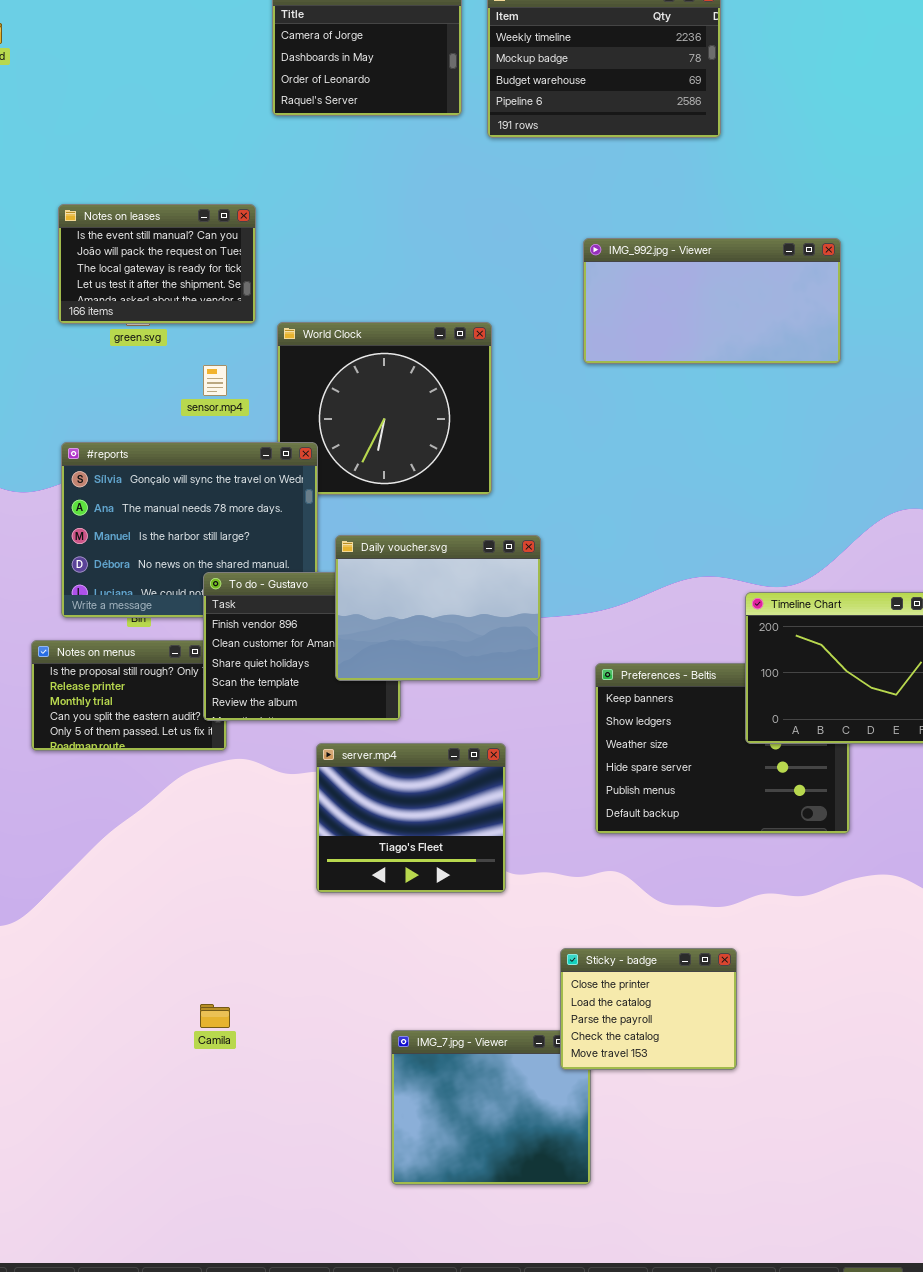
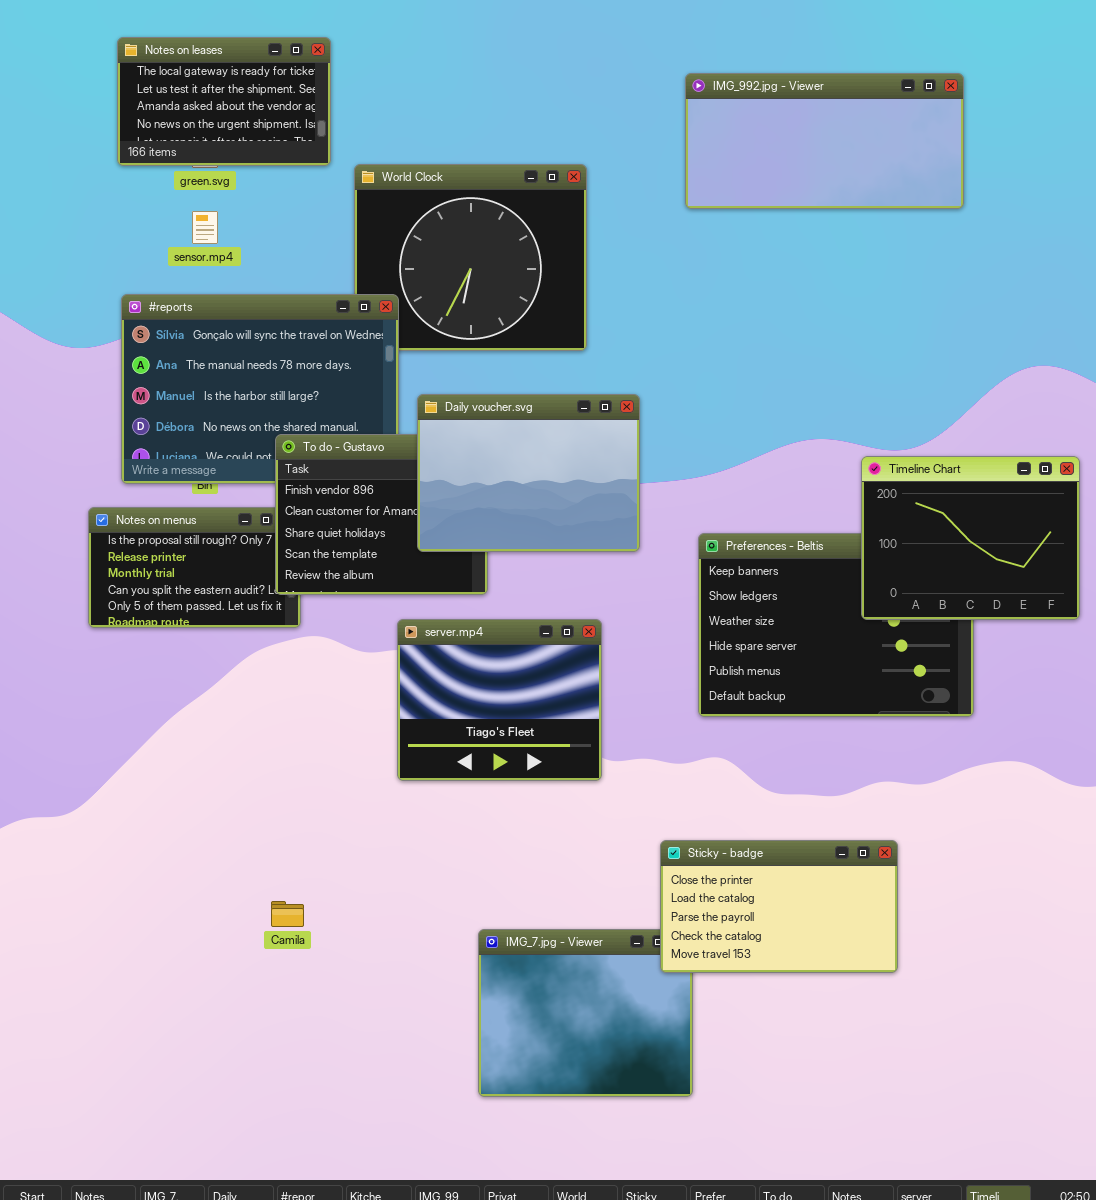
Notes on leases: [58,204,256,324] -> [117,37,331,166], scrolled down 2 rows
sensor.mp4: [203,365,227,396] -> [192,211,218,244], moved
Sticky - badge: [560,948,737,1070] -> [660,840,898,973], resized

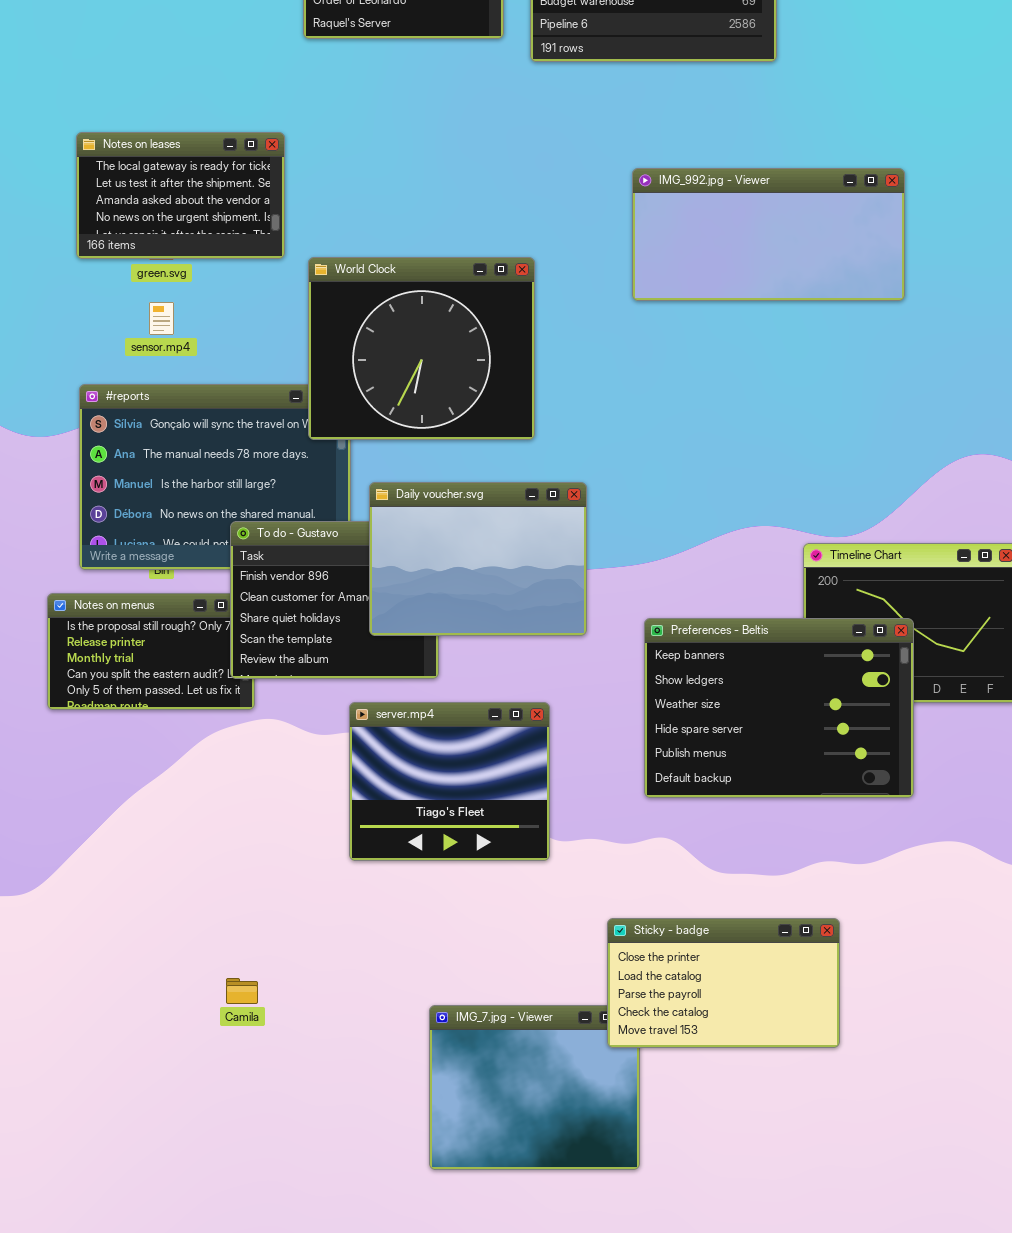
World Clock: [354,164,587,351] -> [308,257,535,440], raised
Preferences - Beltis: [698,533,974,717] -> [644,618,914,798], raised

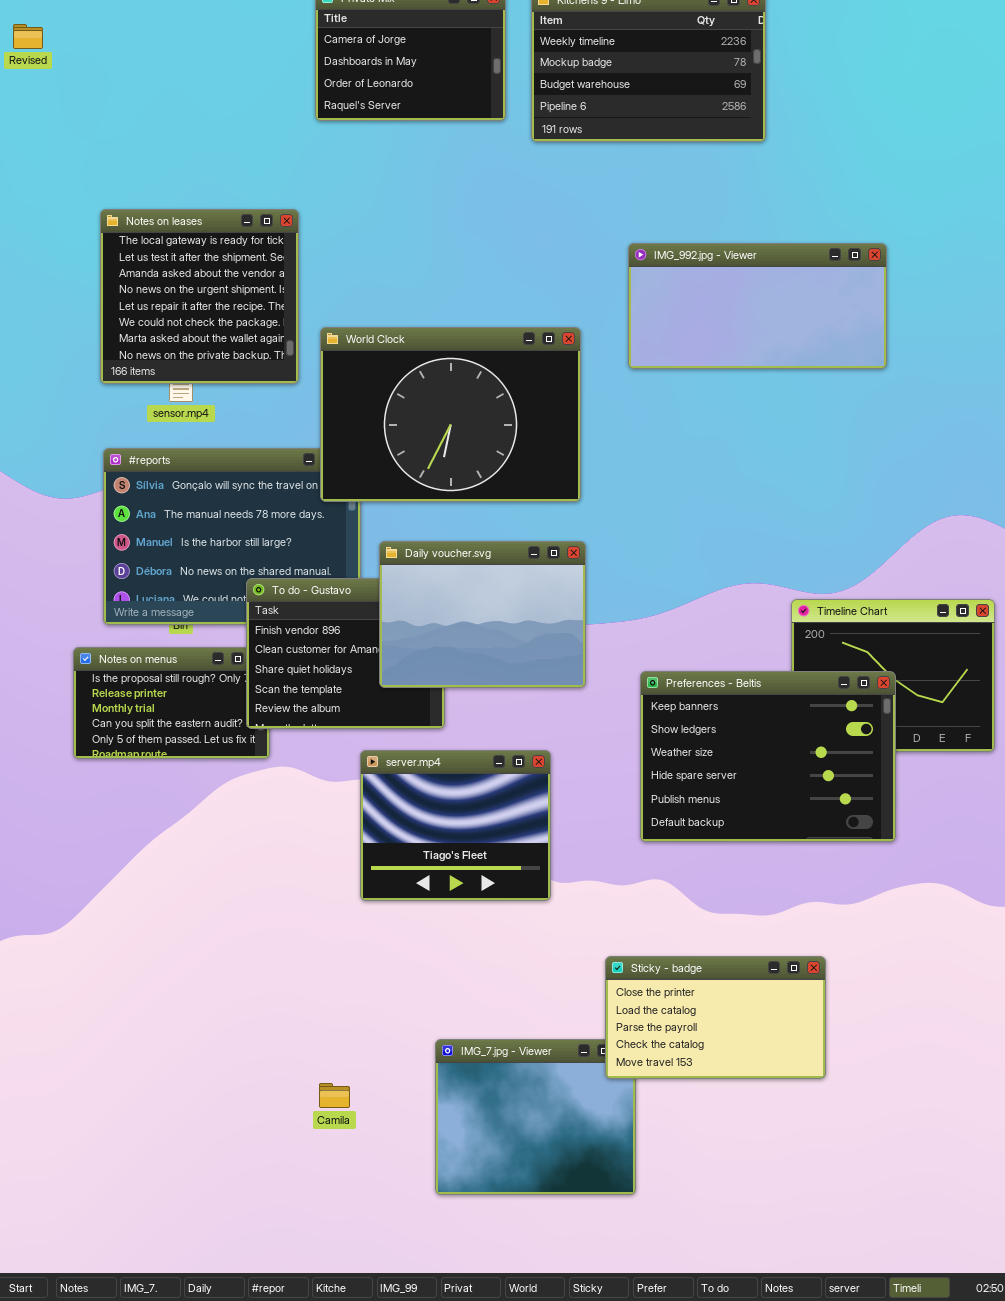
Notes on leases: [76,132,285,259] -> [100,209,299,384], resized
World Clock: [308,257,535,440] -> [320,327,581,502], resized
Camila: [226,978,258,1004] -> [319,1083,350,1108], moved

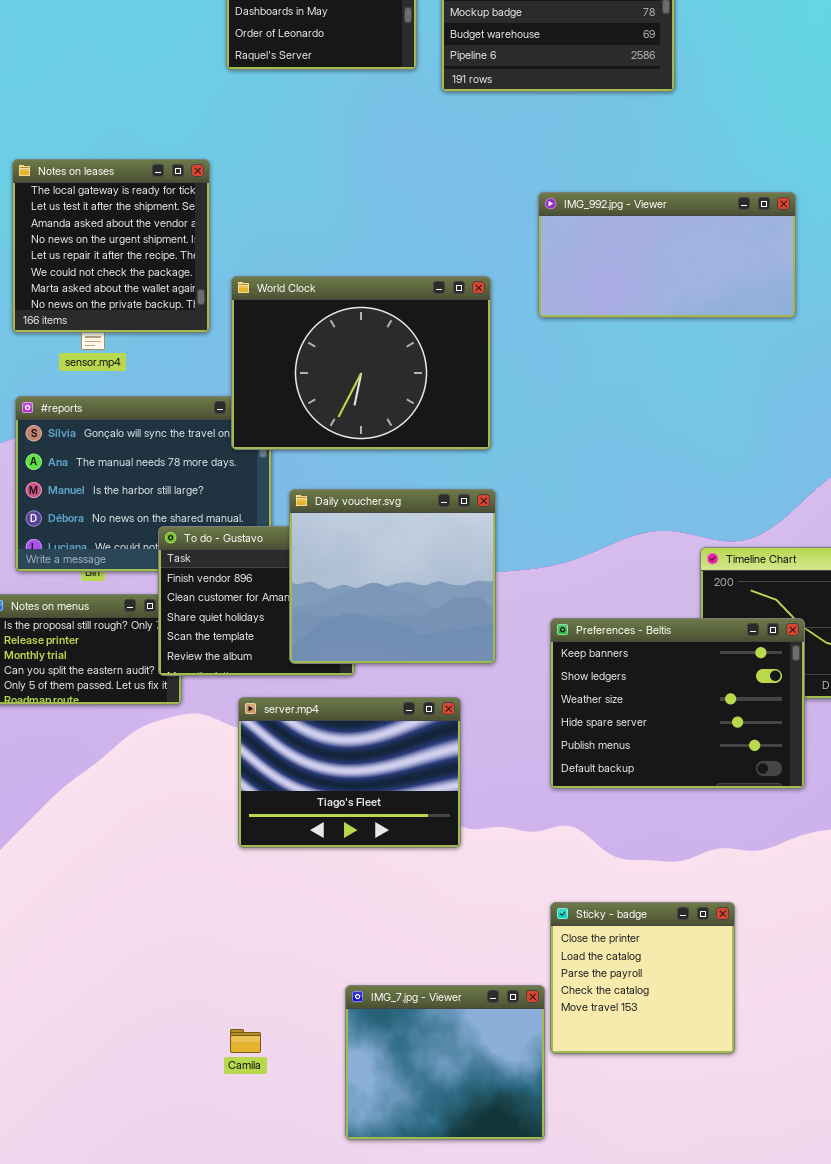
Daily voucher.svg: [379,541,586,688] -> [289,489,496,664], resized
server.mp4: [360,750,551,901] -> [238,697,461,848], resized
Sticky - badge: [605,956,826,1079] -> [550,902,735,1054], resized

